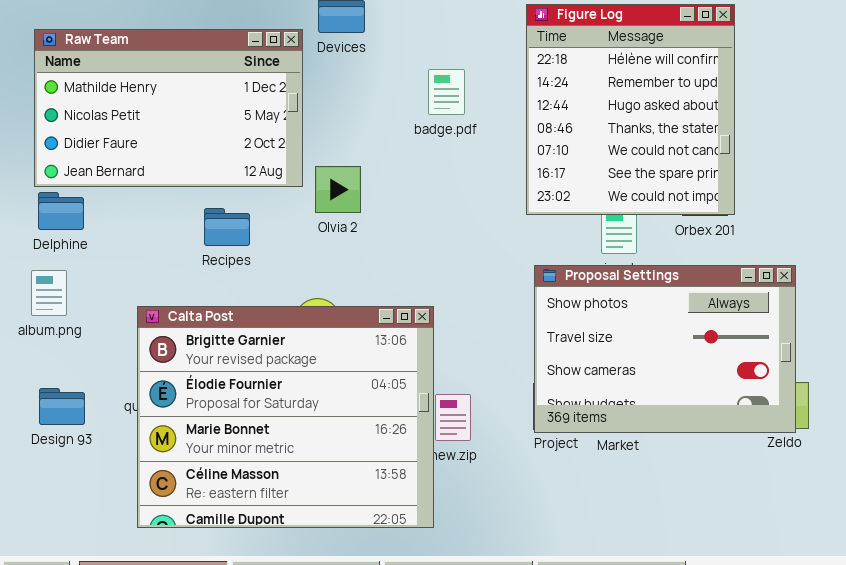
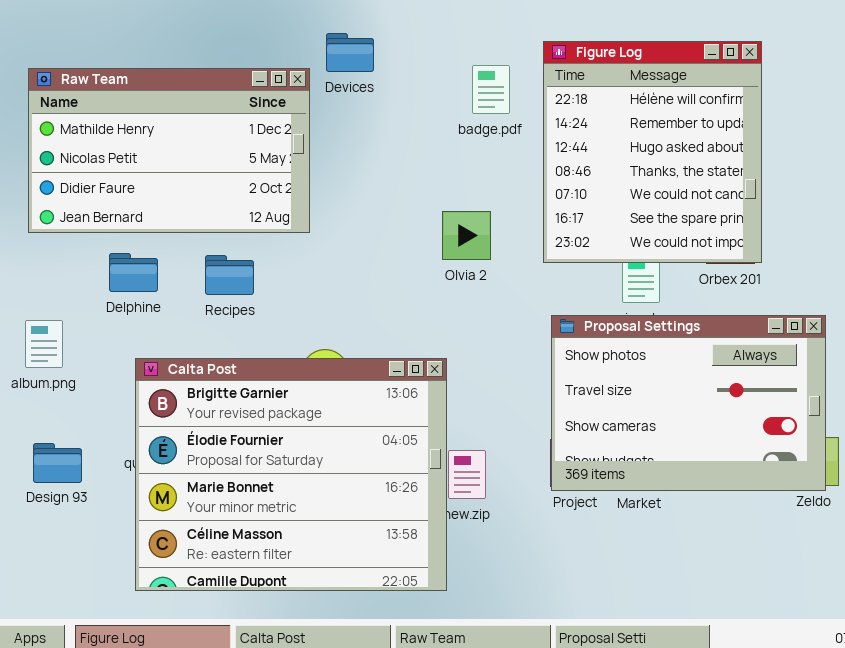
badge.pdf: [428,69,465,115] -> [472,65,510,114], moved
Olvia 2: [315,166,361,213] -> [442,211,491,260], moved
Delphine: [38,192,84,230] -> [109,253,158,292], moved

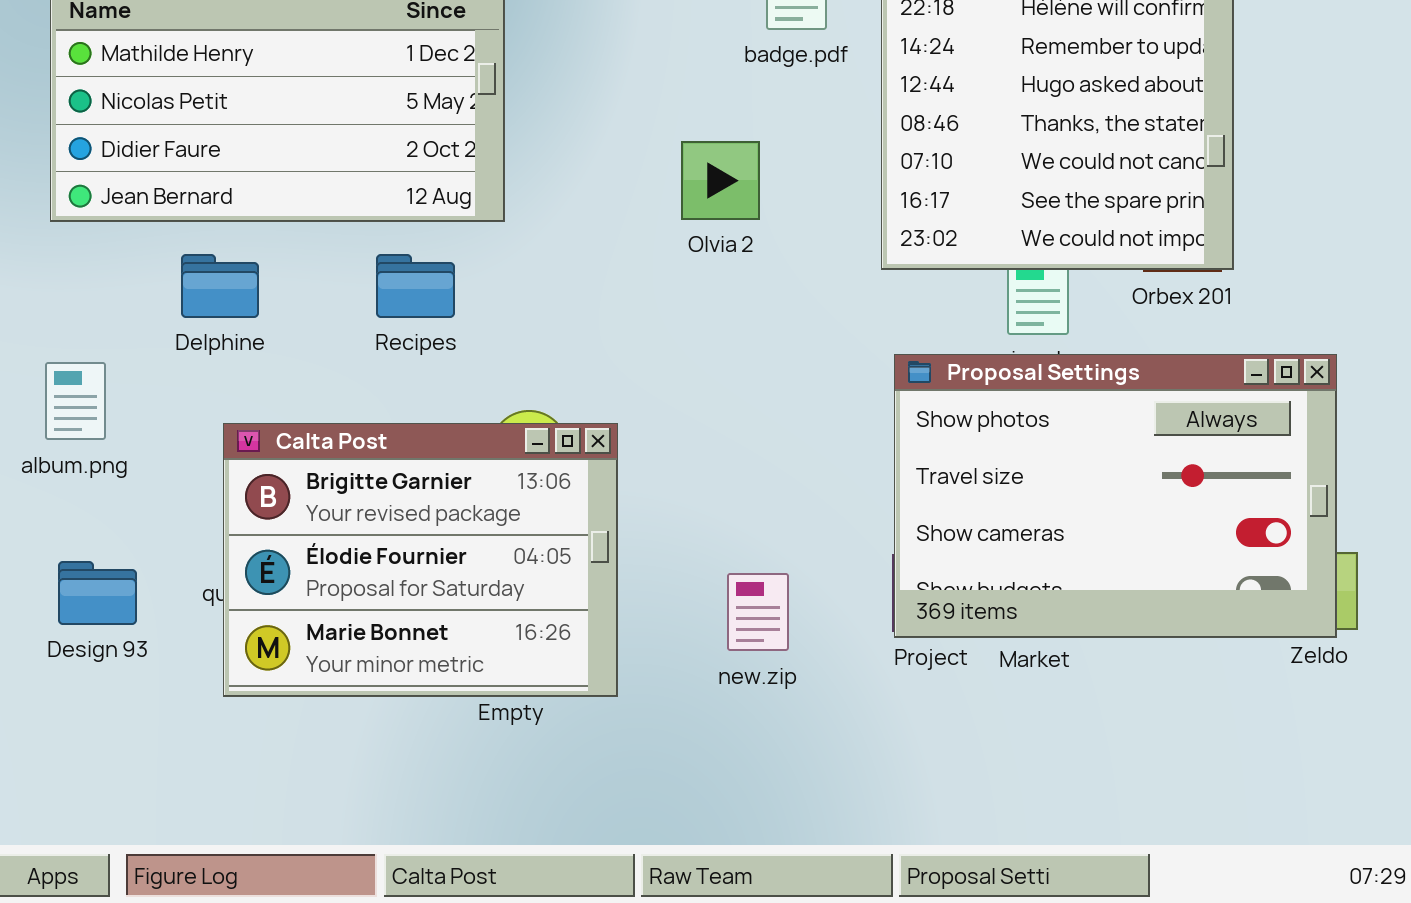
Olvia 2: [442,211,491,260] -> [681,141,760,220], moved
Recipes: [205,255,254,295] -> [376,254,455,318], moved
Calta Post: [135,358,447,591] -> [223,423,618,697], resized

